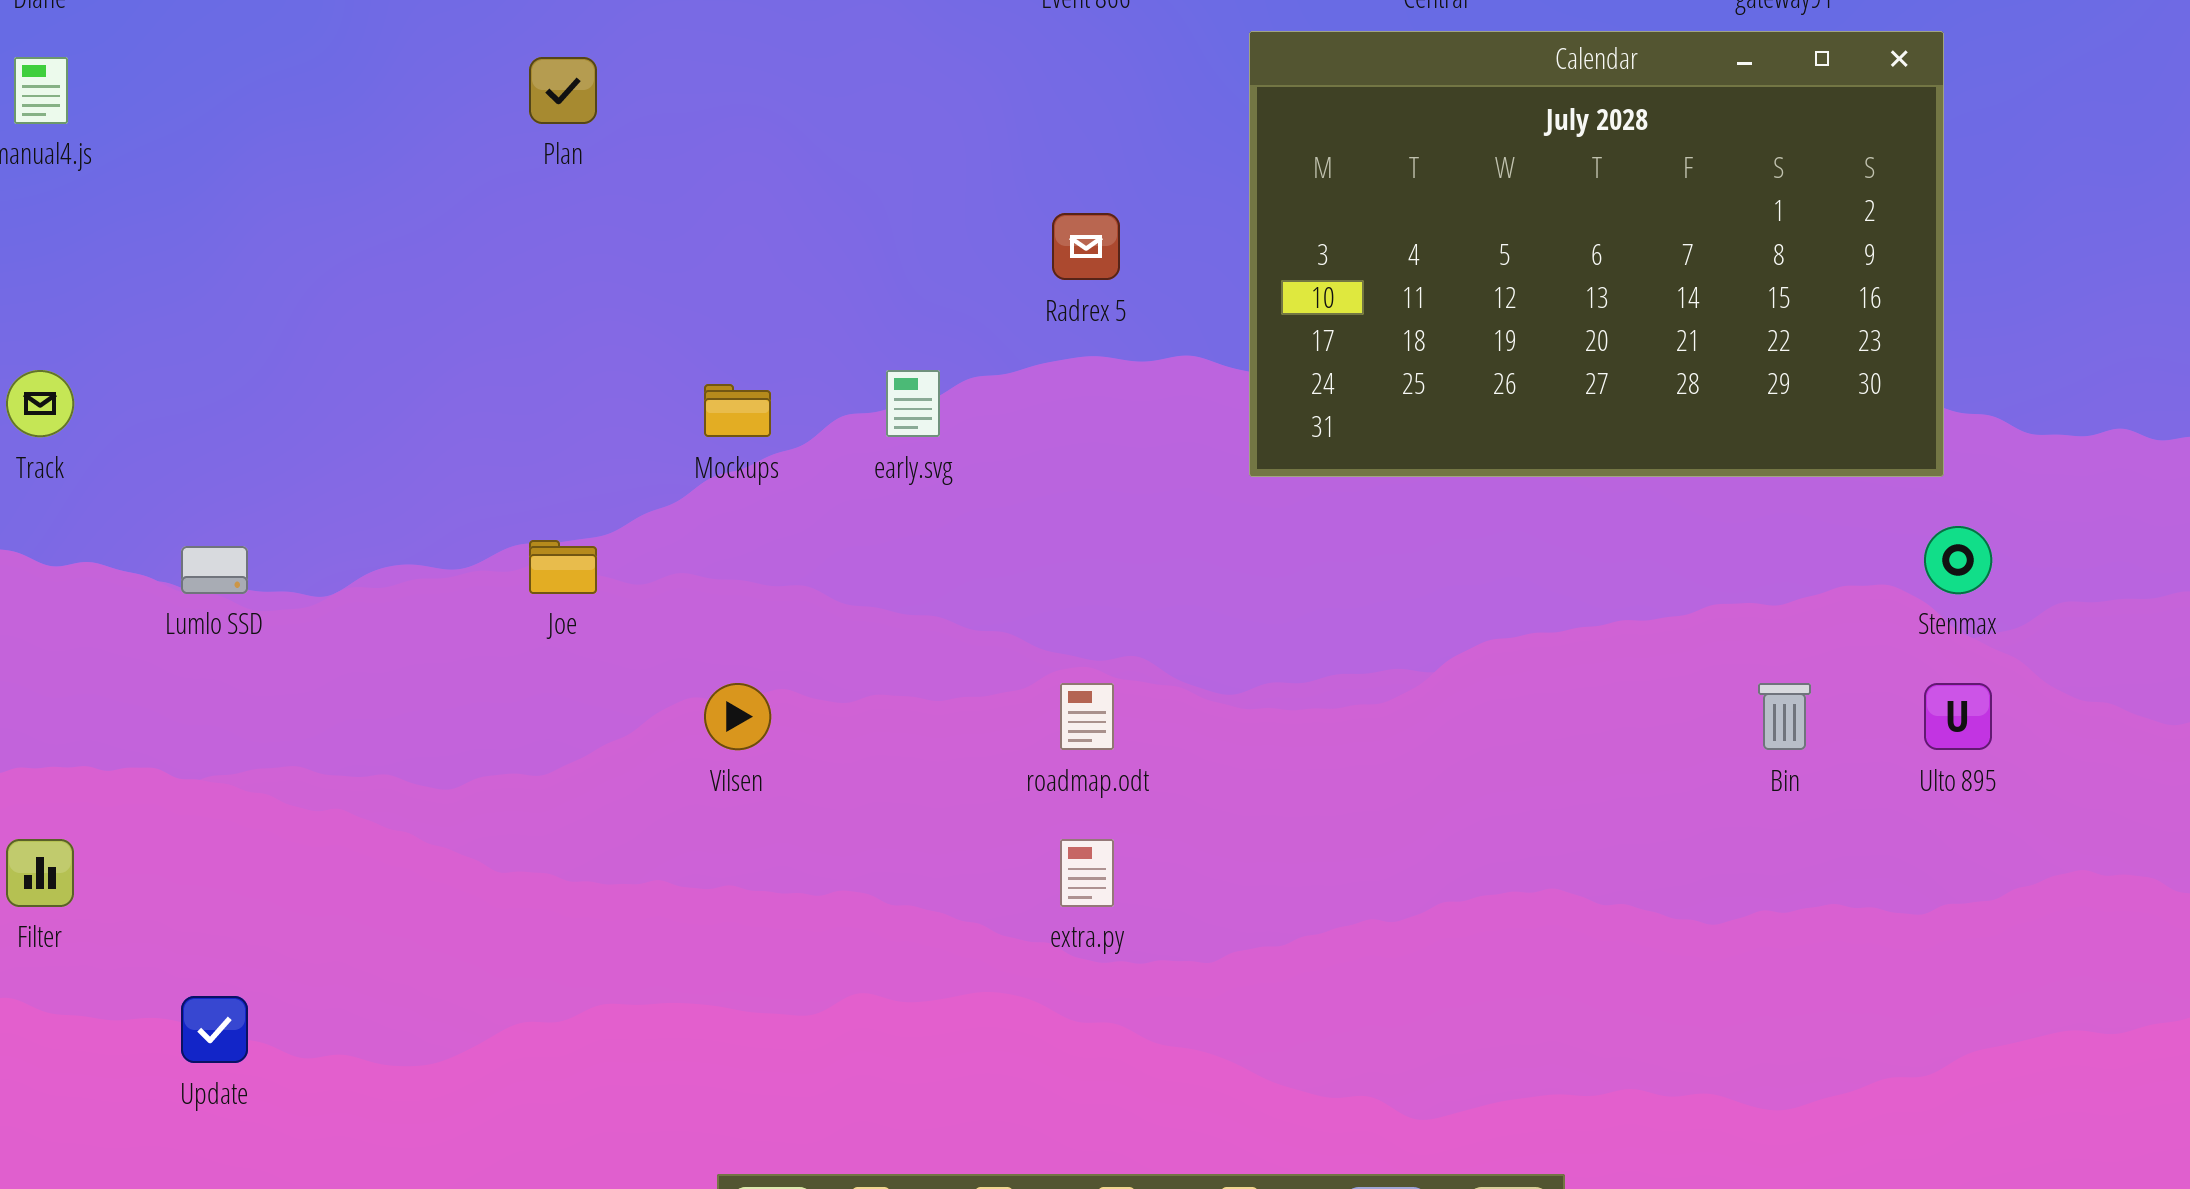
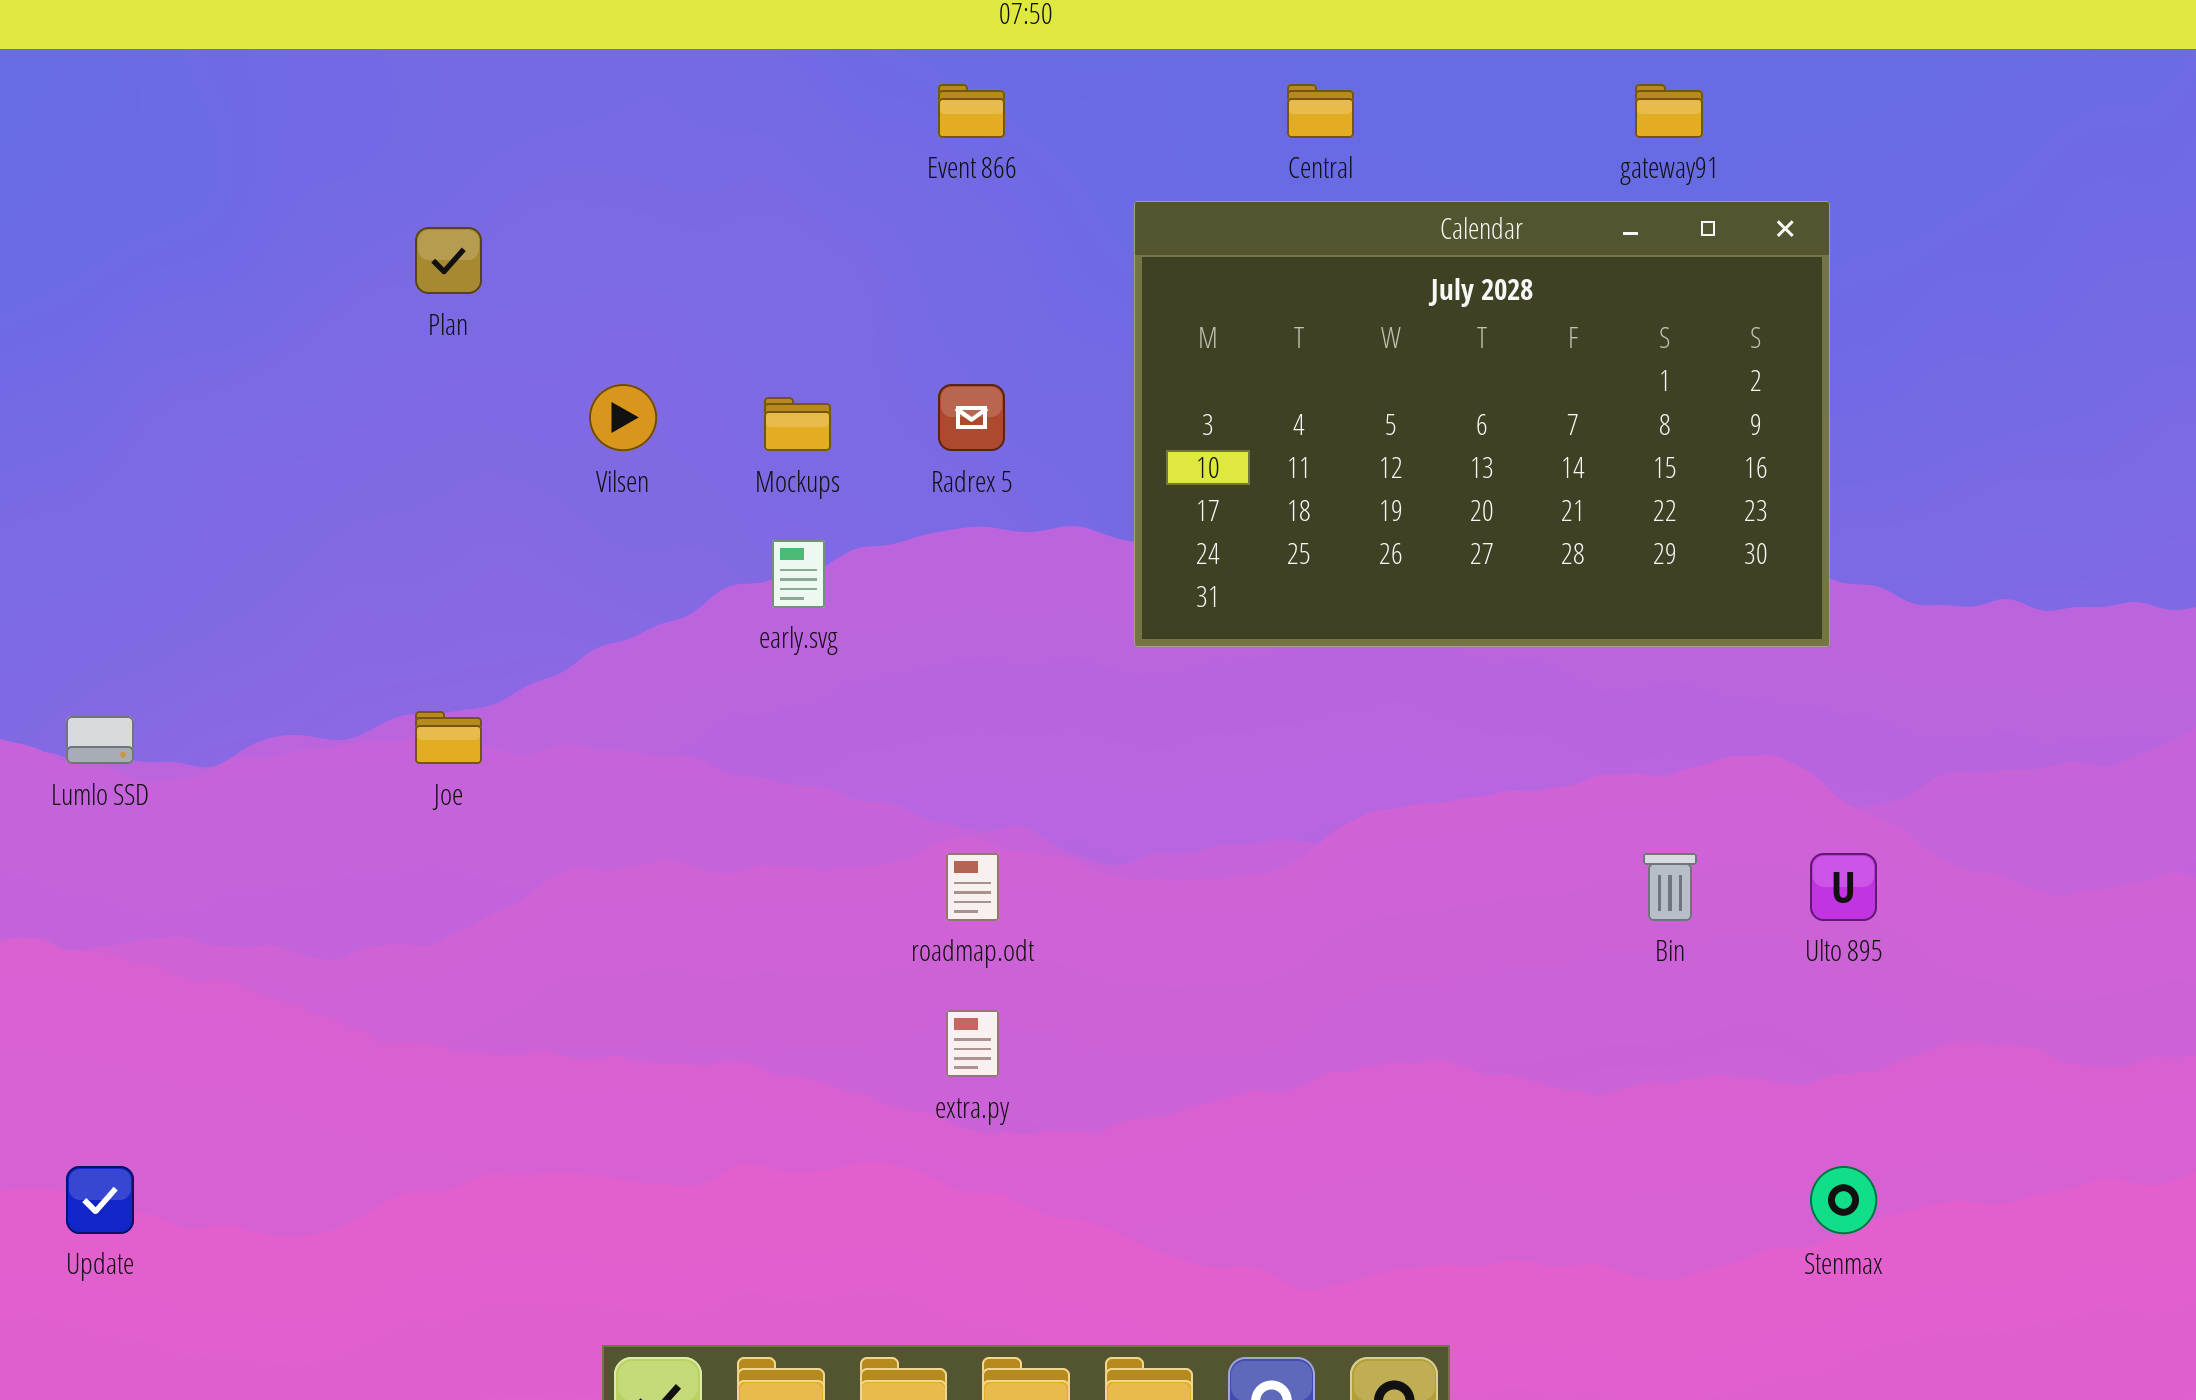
Mockups: [704,384,771,437] -> [764,397,831,451], moved
Stenmax: [1924,526,1992,594] -> [1810,1166,1877,1234], moved
Vilsen: [704,683,771,750] -> [589,384,657,451], moved

